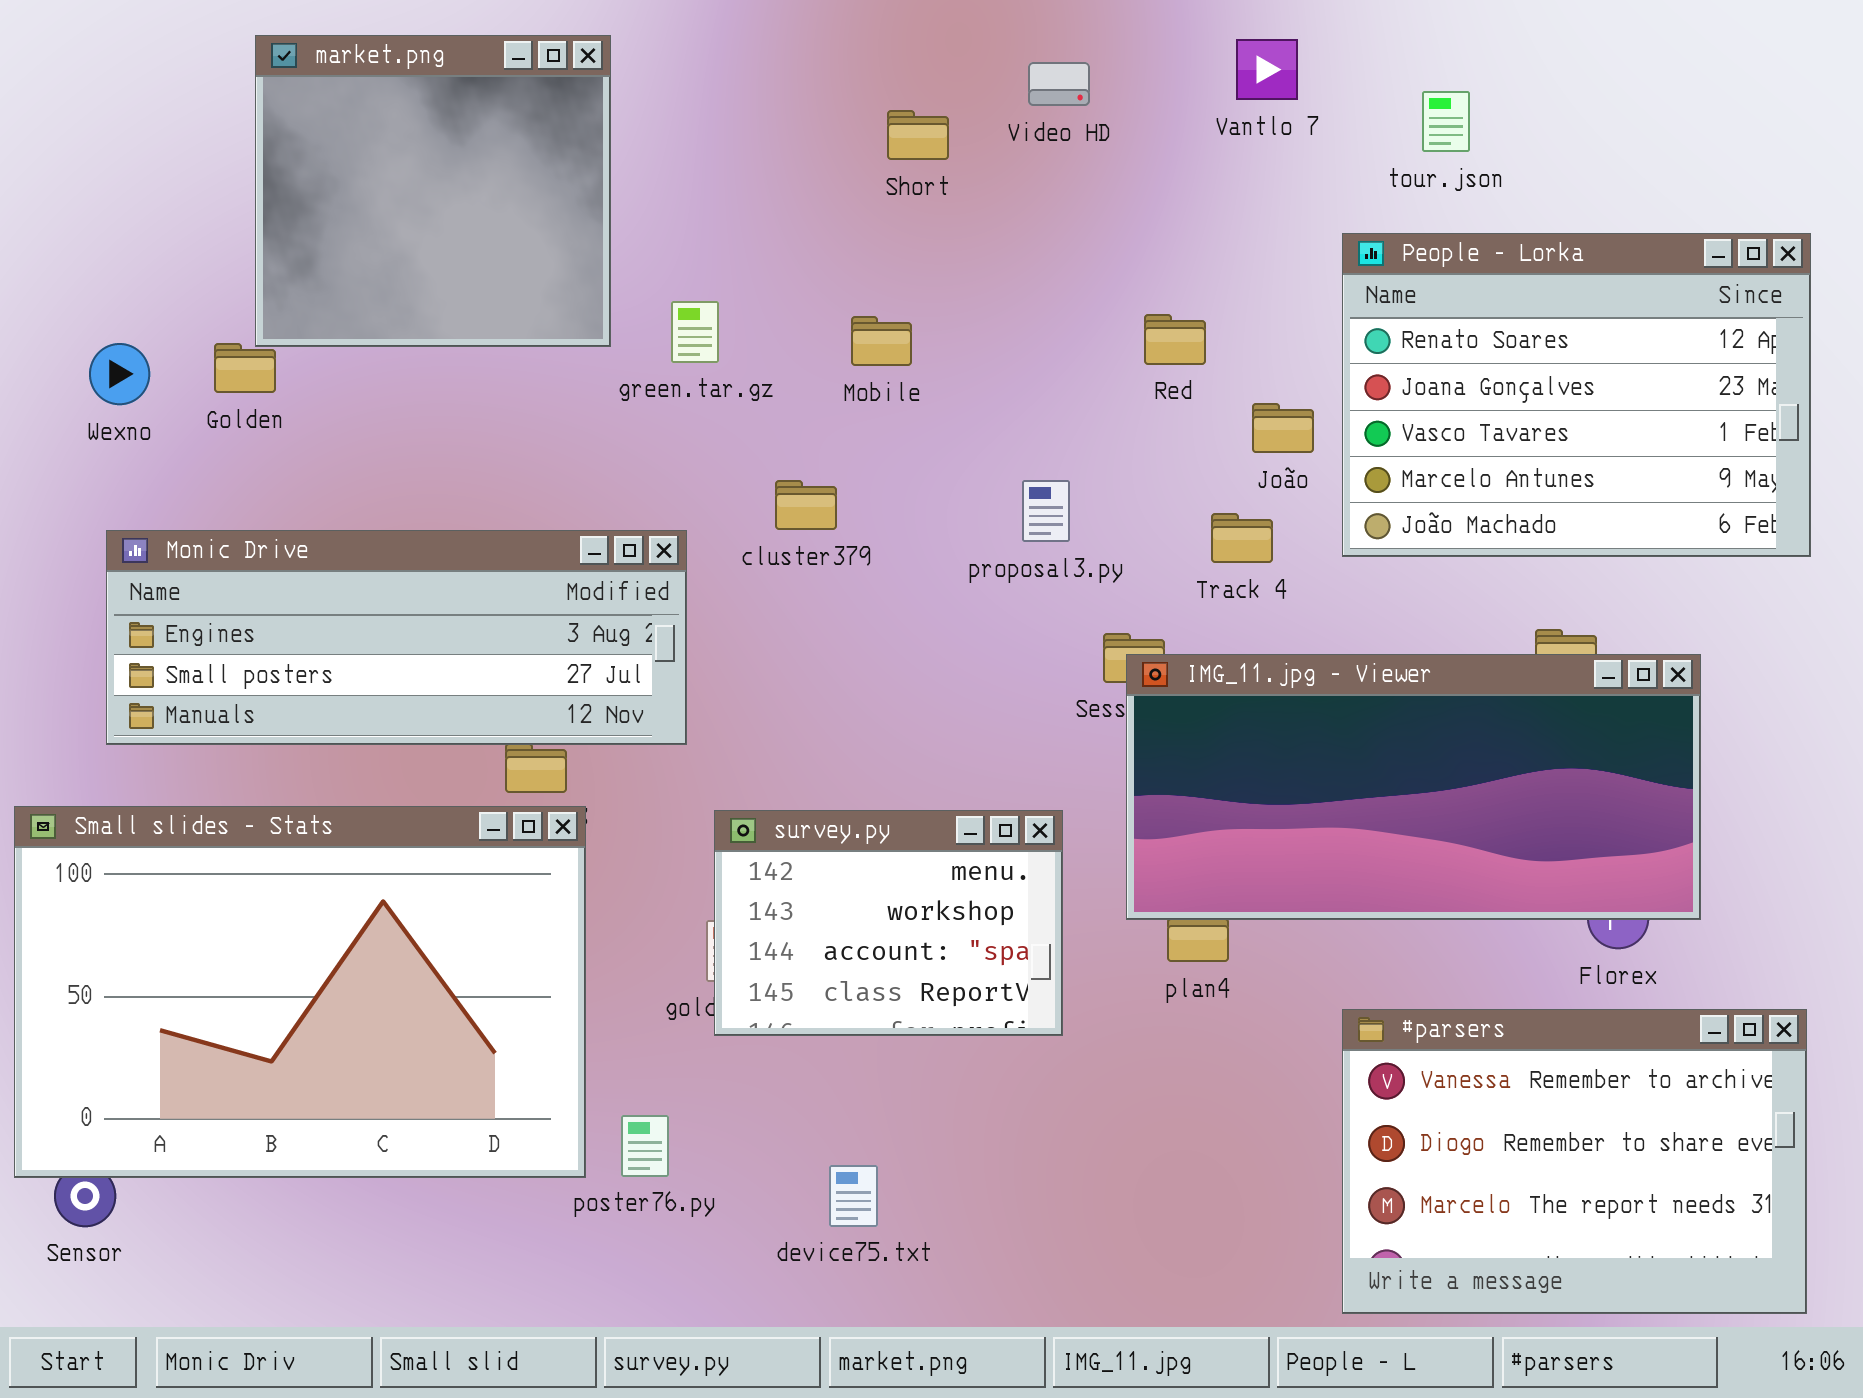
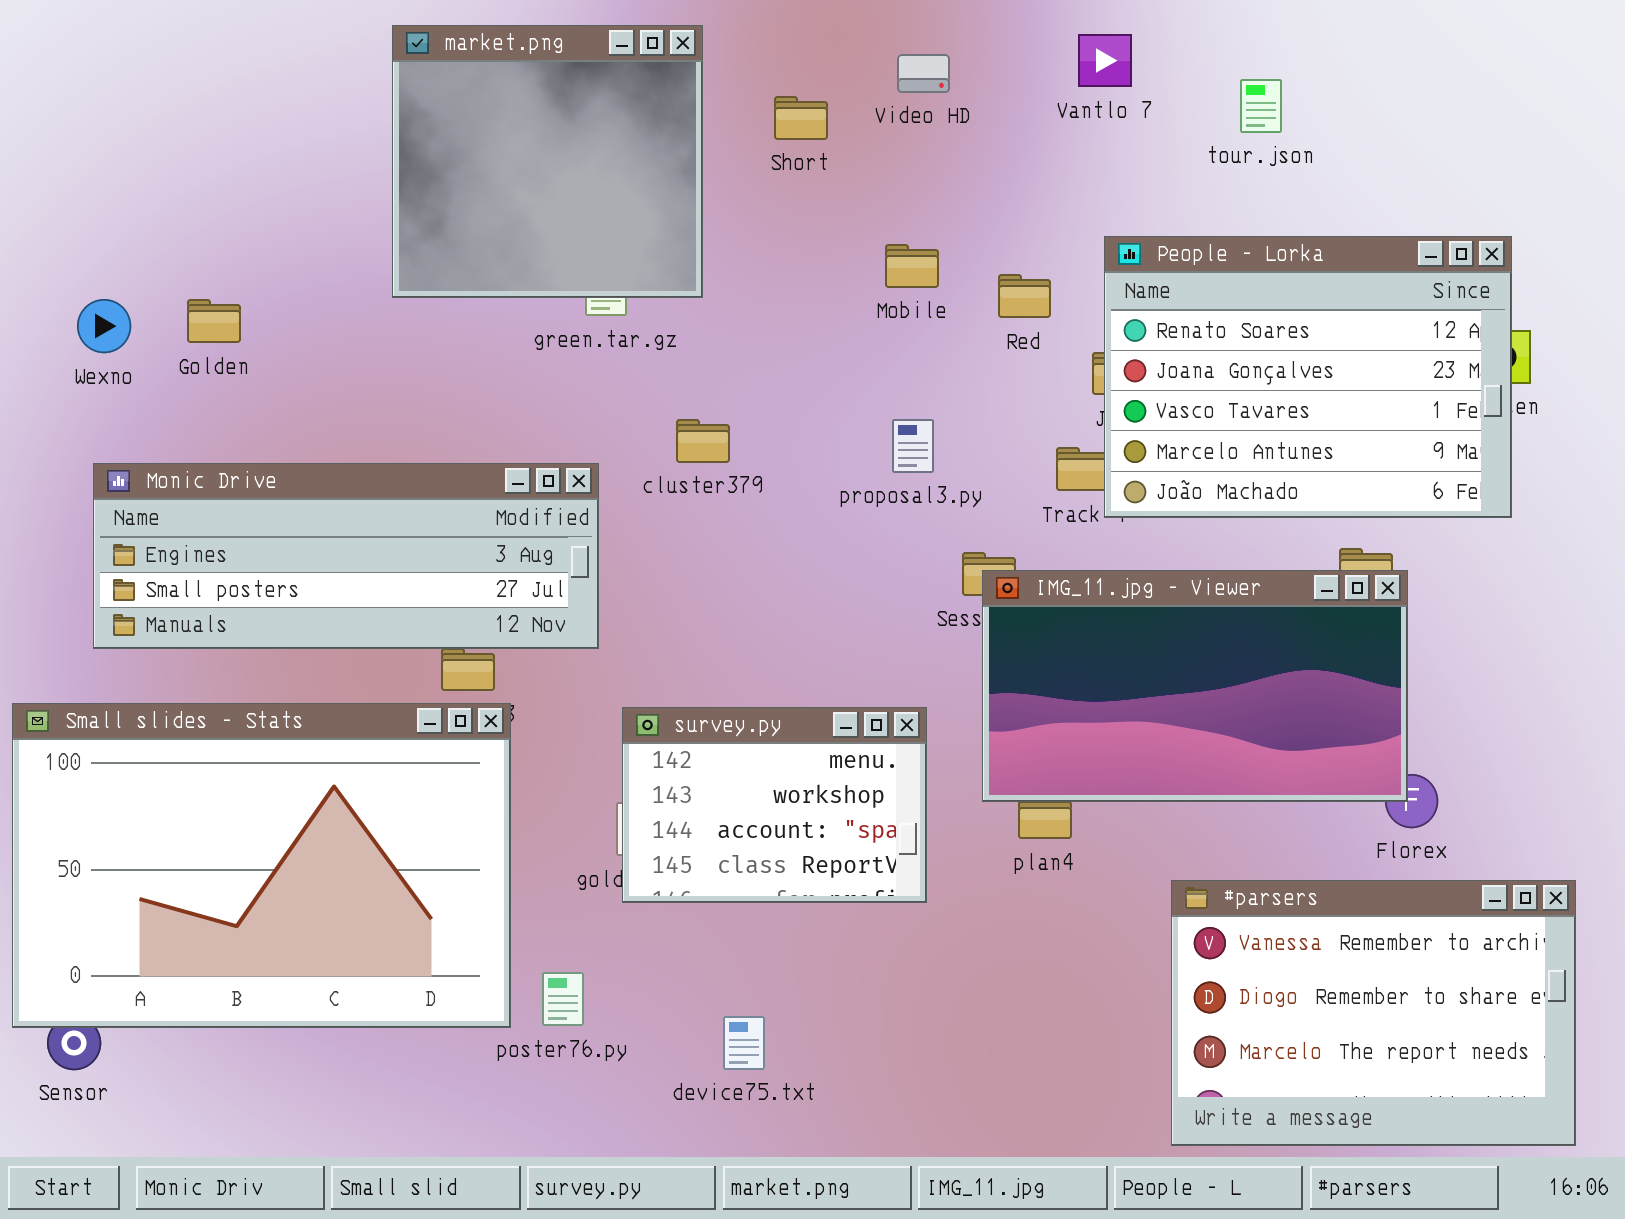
market.png: [255,35,611,347] -> [392,25,703,298], moved
People - Lorka: [1342,233,1811,557] -> [1104,236,1512,518], moved
Mobile: [851,316,912,366] -> [885,244,939,288], moved
IMG_11.jpg - Viewer: [1126,654,1701,920] -> [982,570,1408,802], resized

